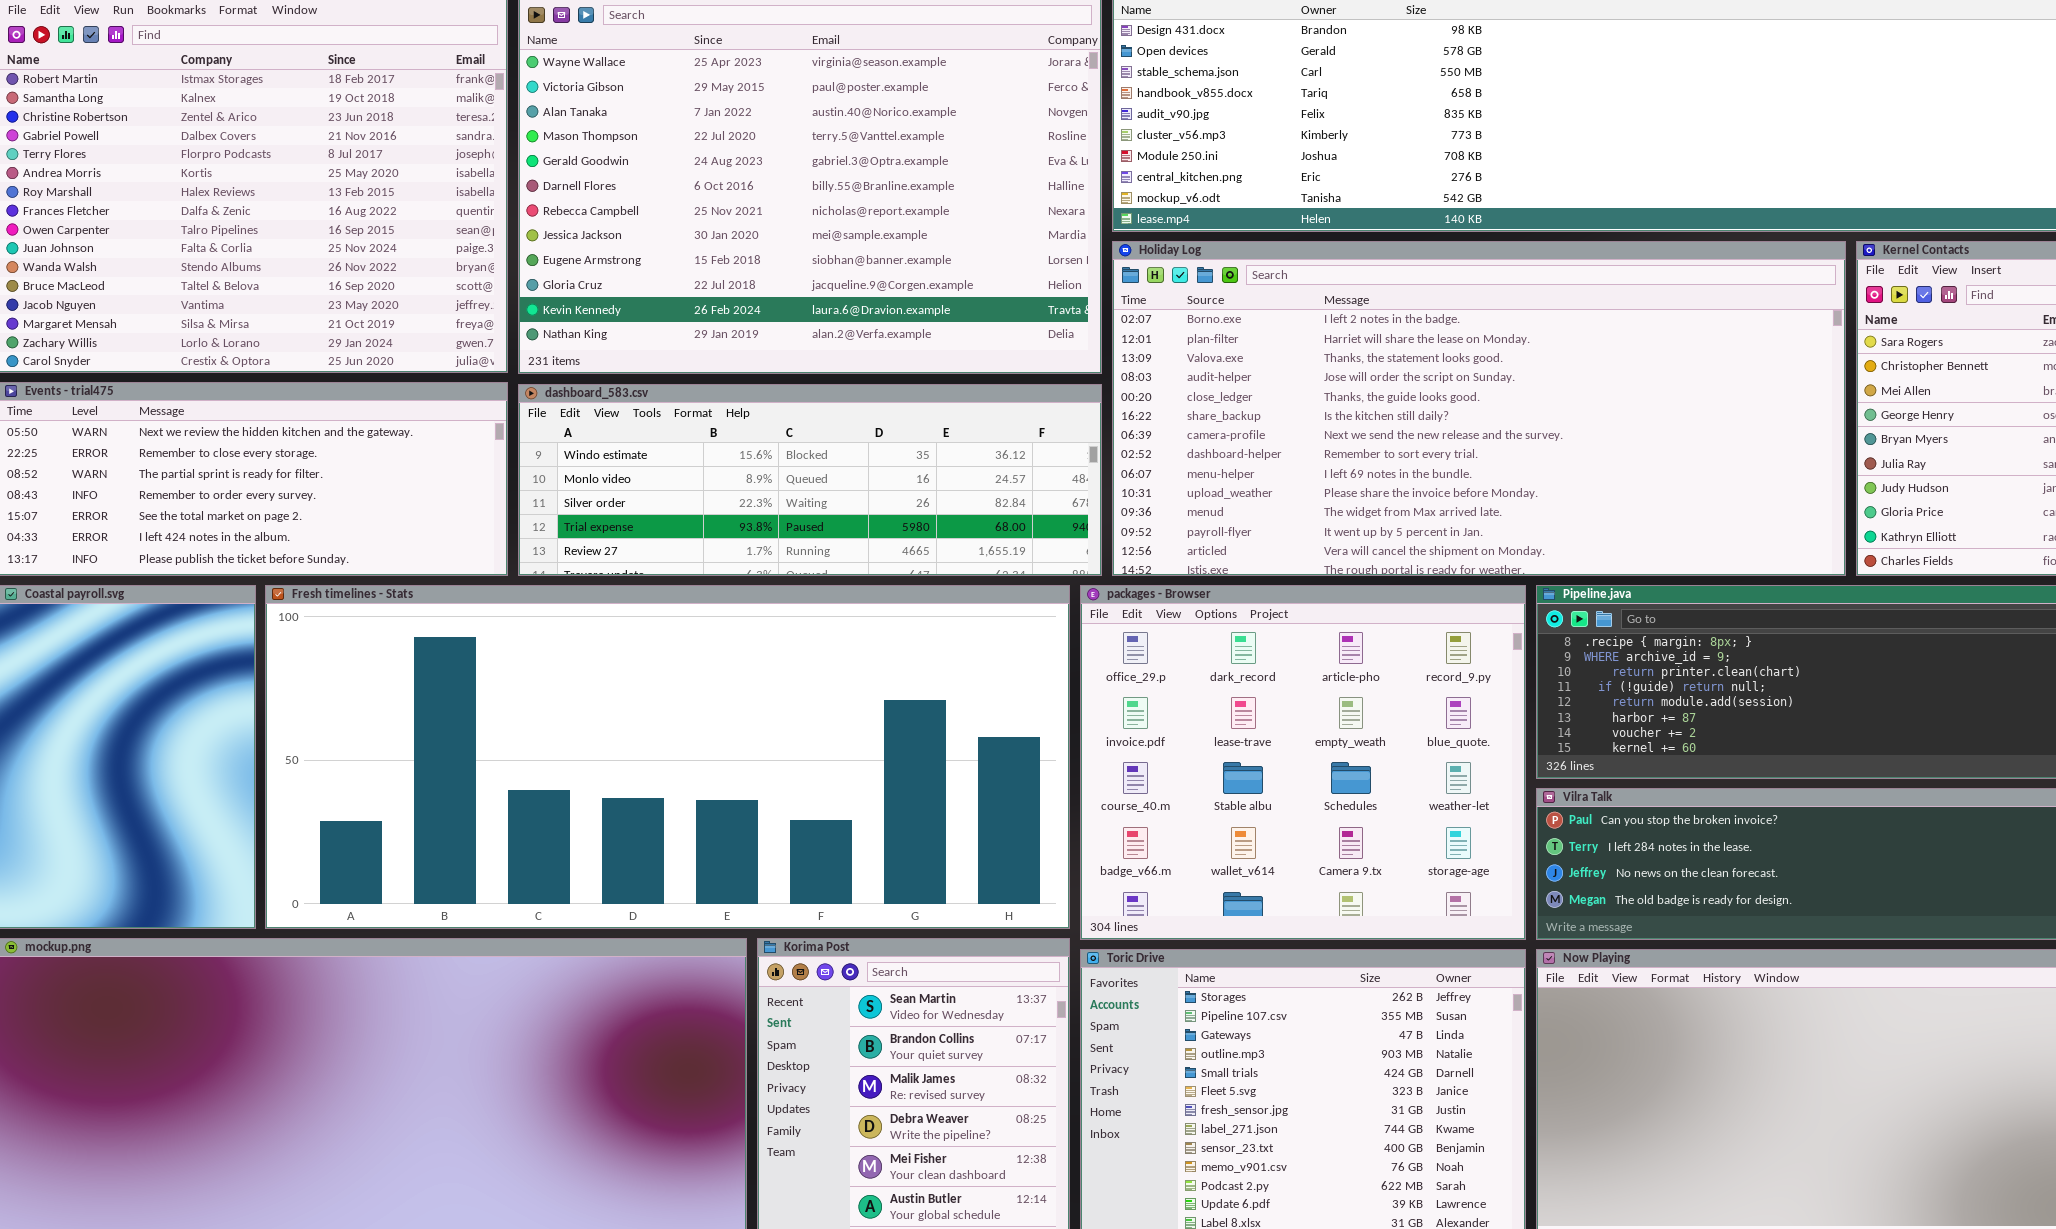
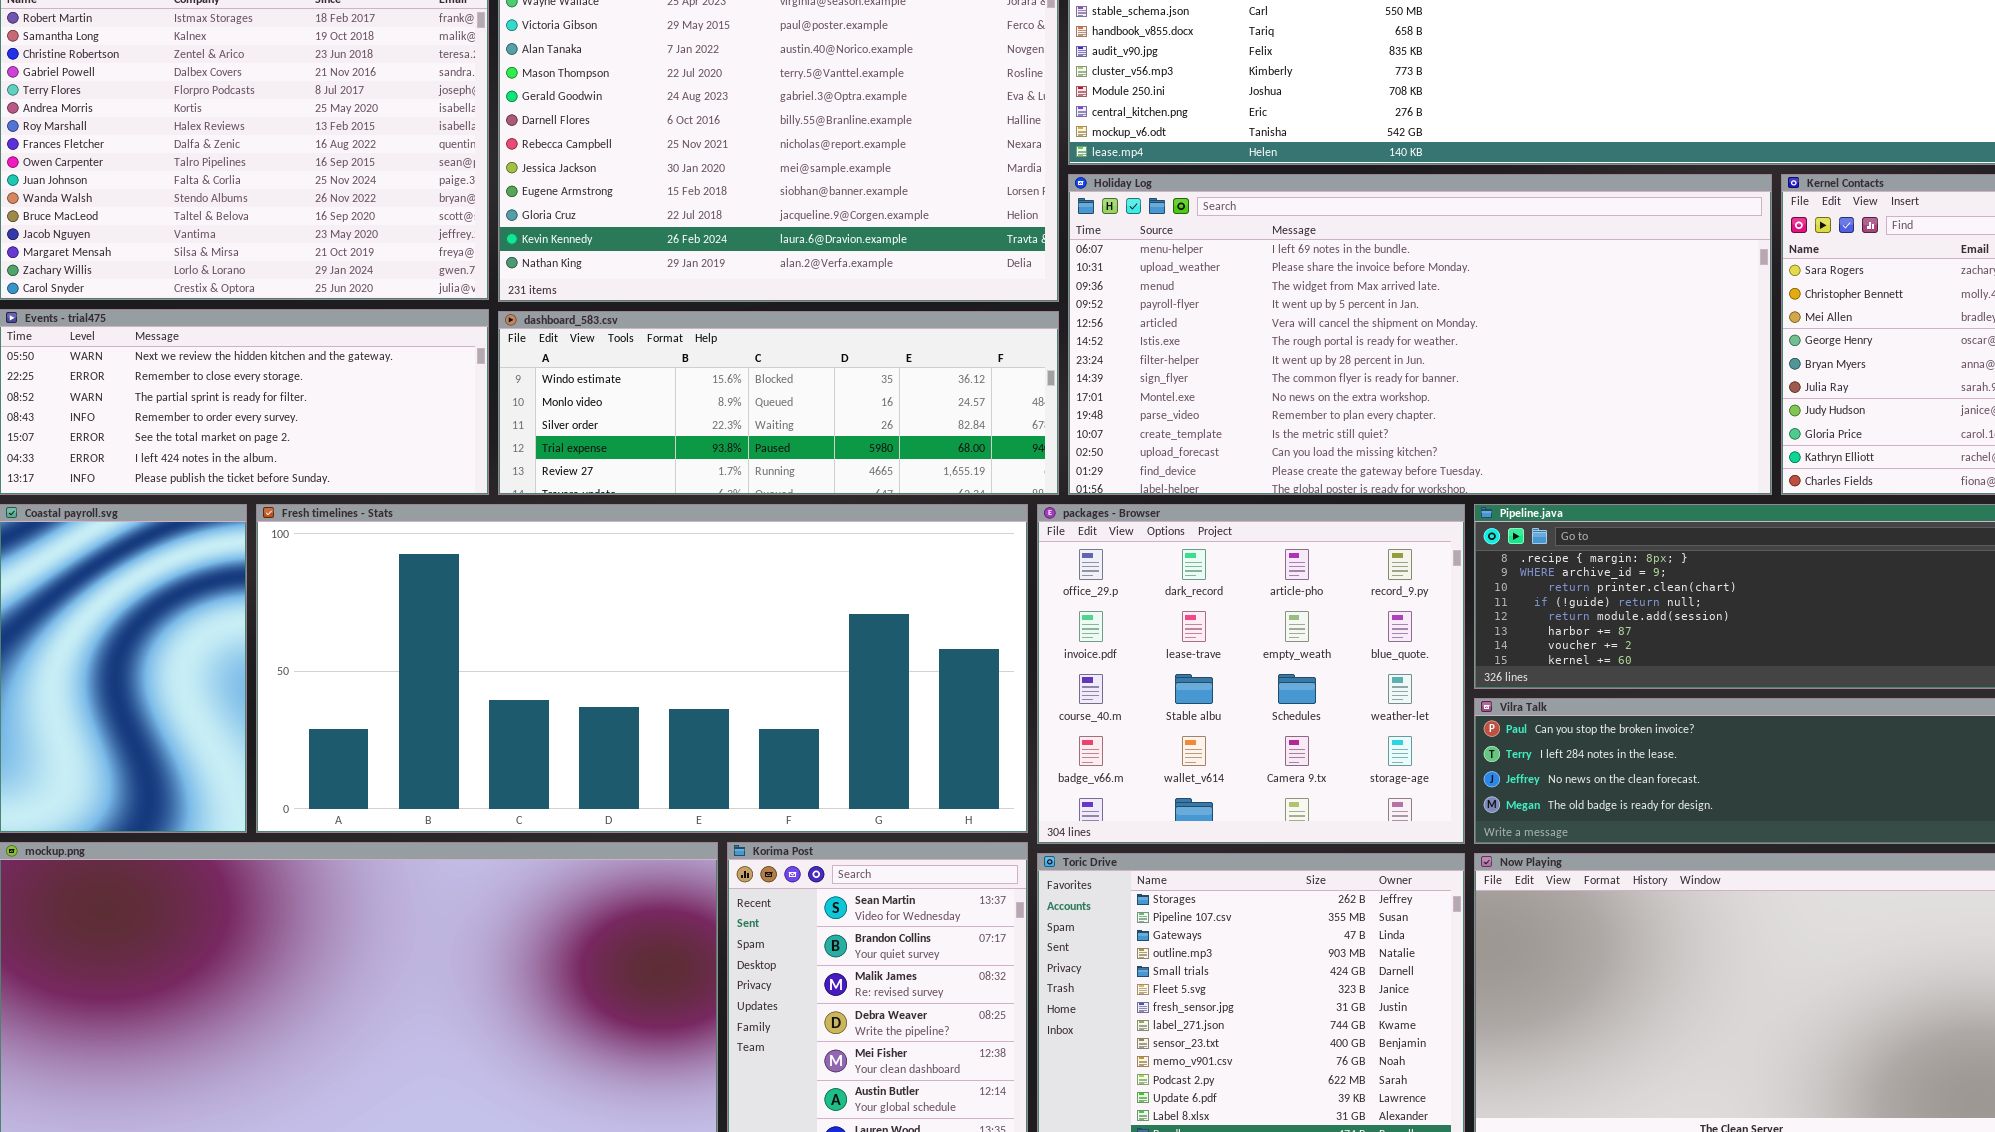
Holiday Log: [1112,241,1846,576] -> [1068,174,1772,495], scrolled down 8 rows

